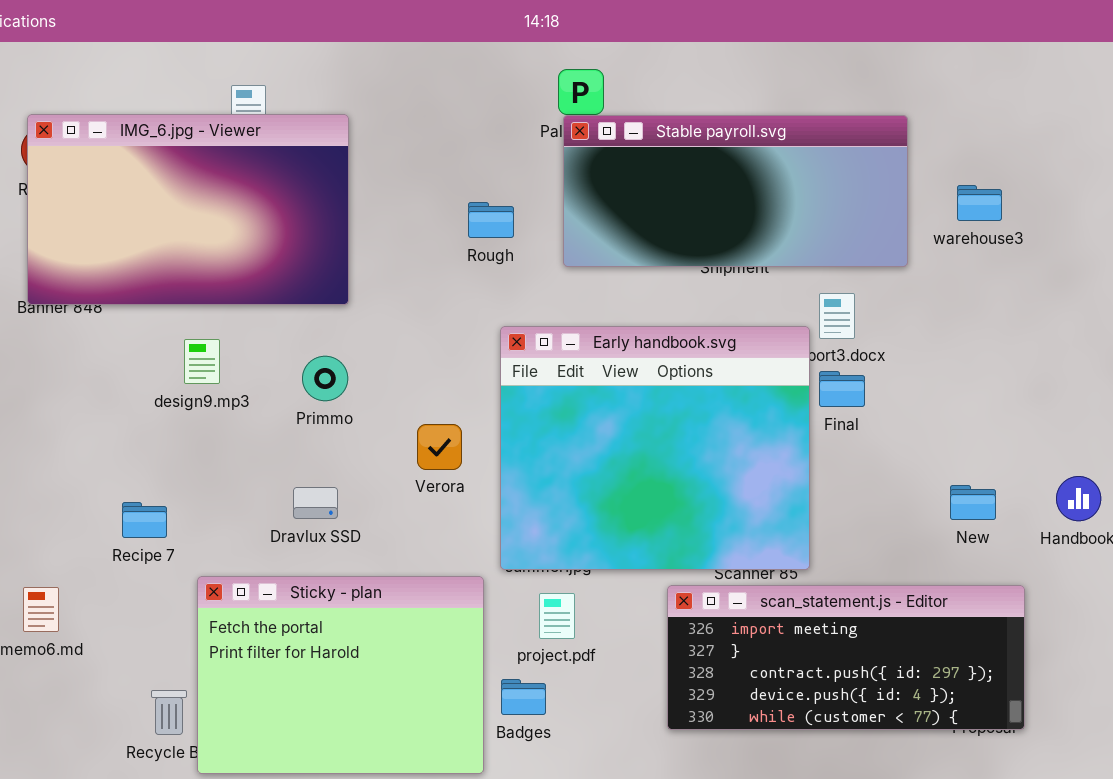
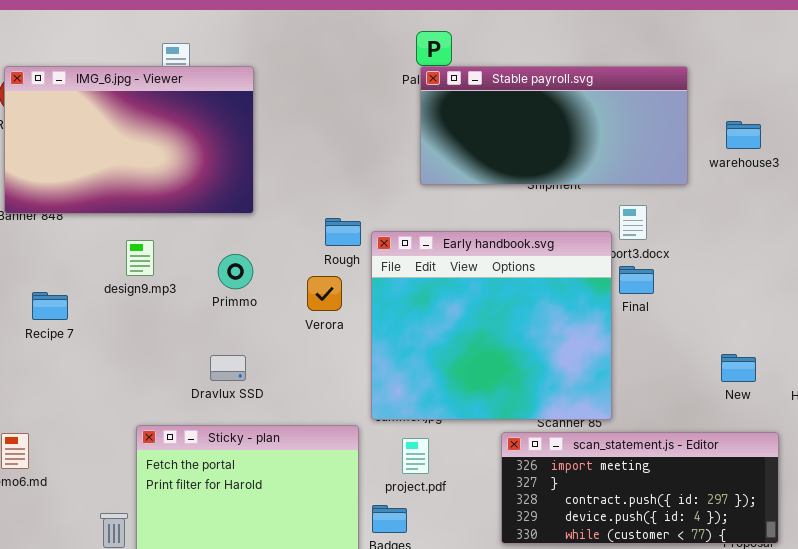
Rough: [468,202,514,238] -> [325,218,361,246], moved
Verora: [417,424,462,470] -> [307,276,342,311], moved
Recipe 7: [122,502,167,538] -> [32,292,68,320], moved

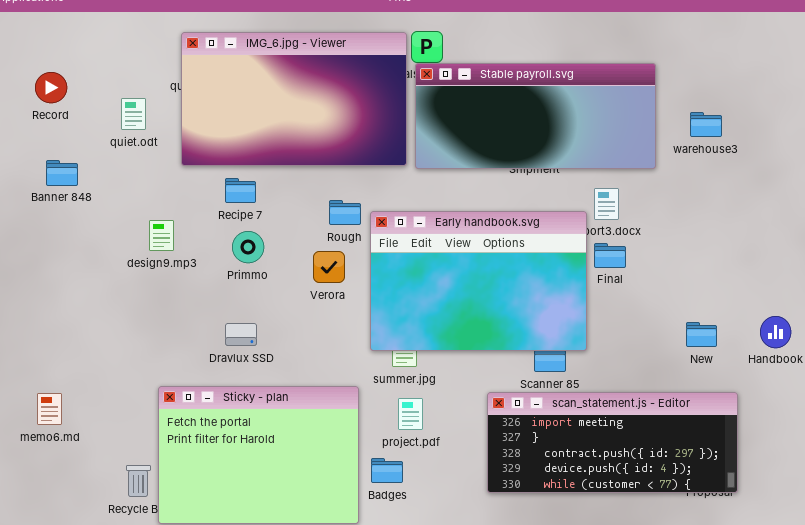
IMG_6.jpg - Viewer: [4,66,254,214] -> [181,32,407,166], moved
Early handbook.svg: [371,231,612,420] -> [370,211,587,351], resized
Recipe 7: [32,292,68,320] -> [225,178,256,203], moved

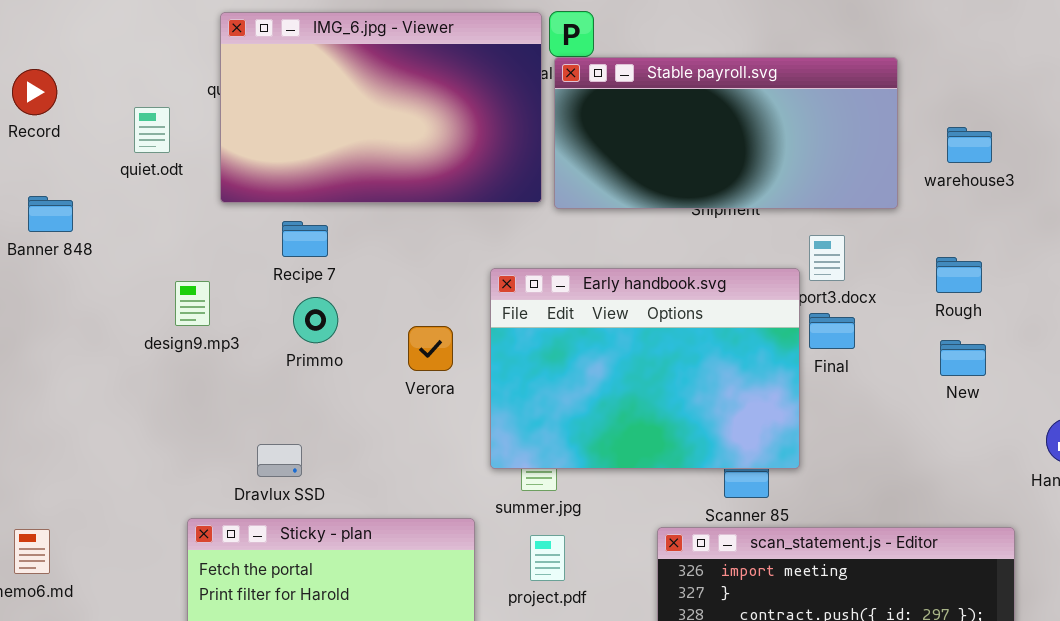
Rough: [329,200,361,225] -> [936,257,982,293], moved
New: [686,322,717,347] -> [940,340,986,376], moved
Dravlux SSD: [225,323,257,346] -> [257,444,302,477], moved

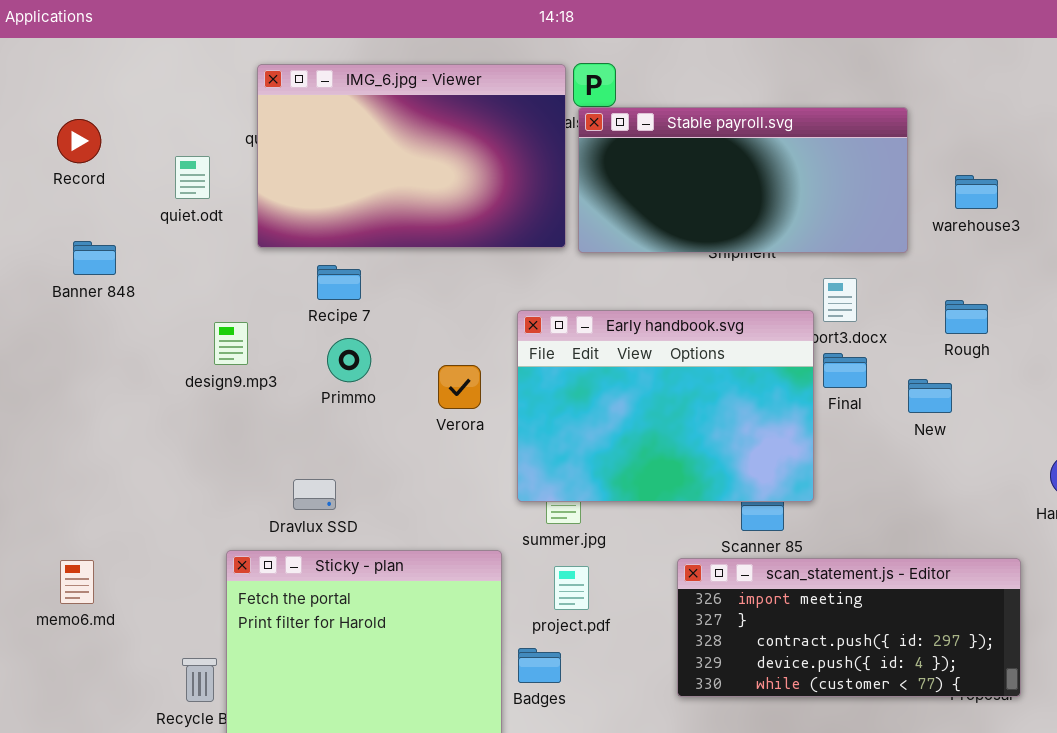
New: [940,340,986,376] -> [908,379,952,413], moved

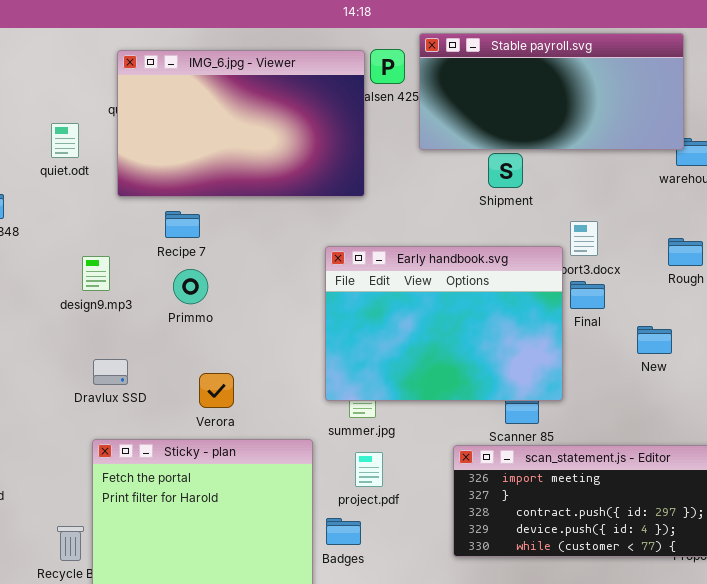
Stable payroll.svg: [578,107,908,253] -> [419,33,684,150], moved
Verora: [438,365,481,409] -> [199,373,234,408], moved
New: [908,379,952,413] -> [637,326,672,354], moved
Dravlux SSD: [293,479,336,510] -> [93,359,128,385], moved

